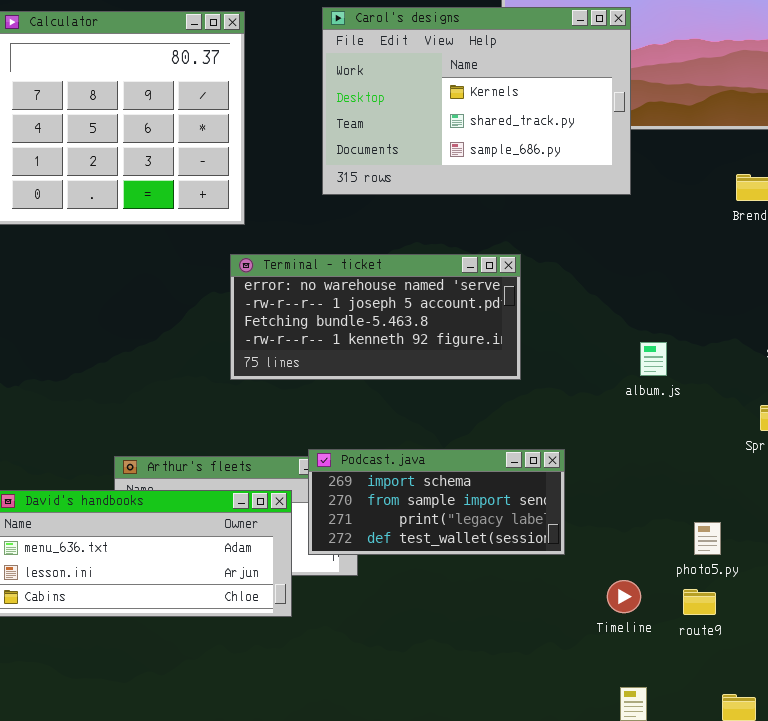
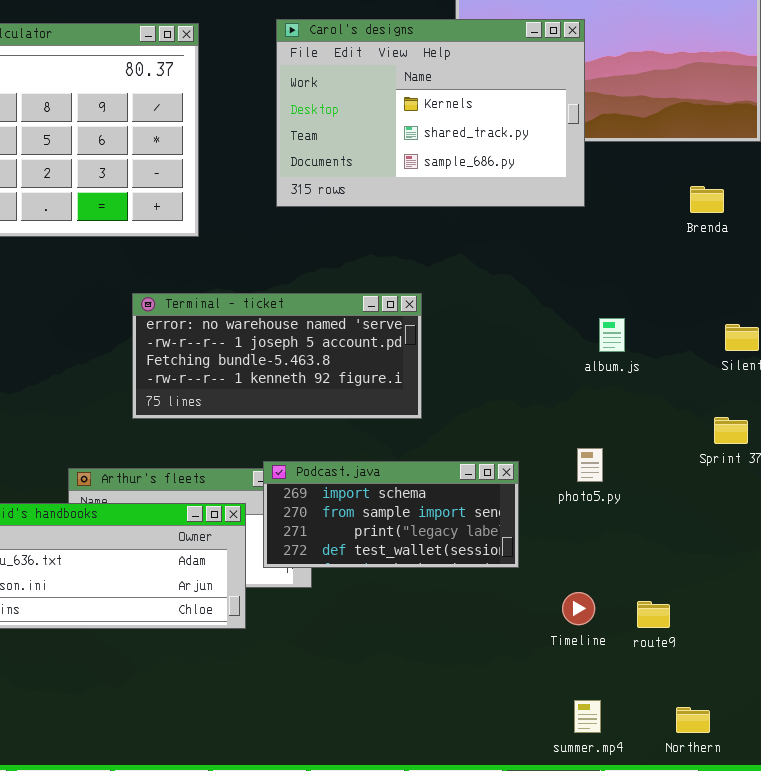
Terminal - ticket: [230,254,521,380] -> [132,293,422,419], moved
album.js: [640,342,667,376] -> [599,318,625,352], moved
photo5.py: [694,522,721,555] -> [577,448,603,482], moved

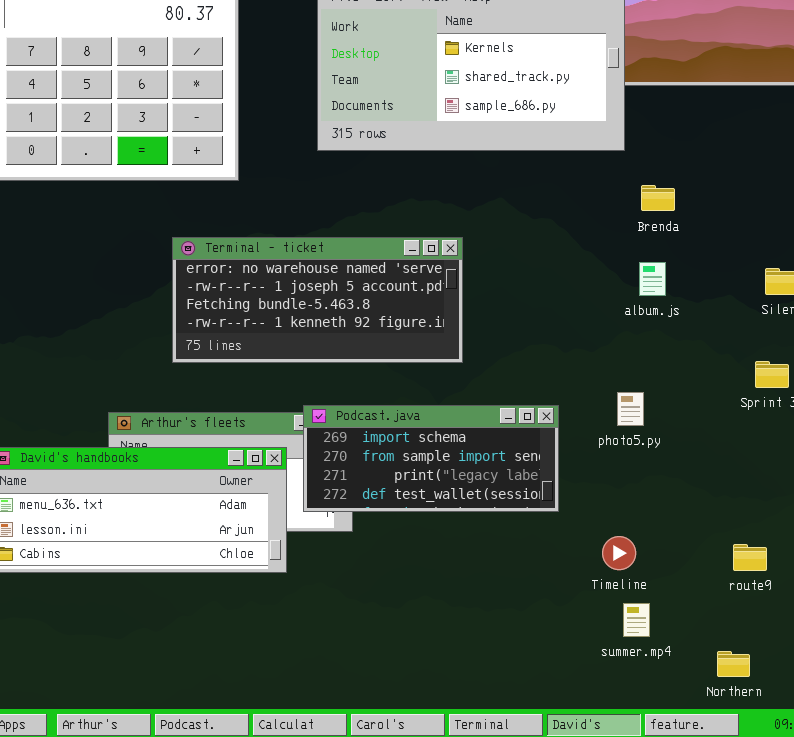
Brenda: [690,186,724,213] -> [641,185,675,211], moved
route9: [637,601,670,628] -> [733,544,767,571], moved
summer.mp4: [574,700,601,733] -> [623,603,650,637], moved

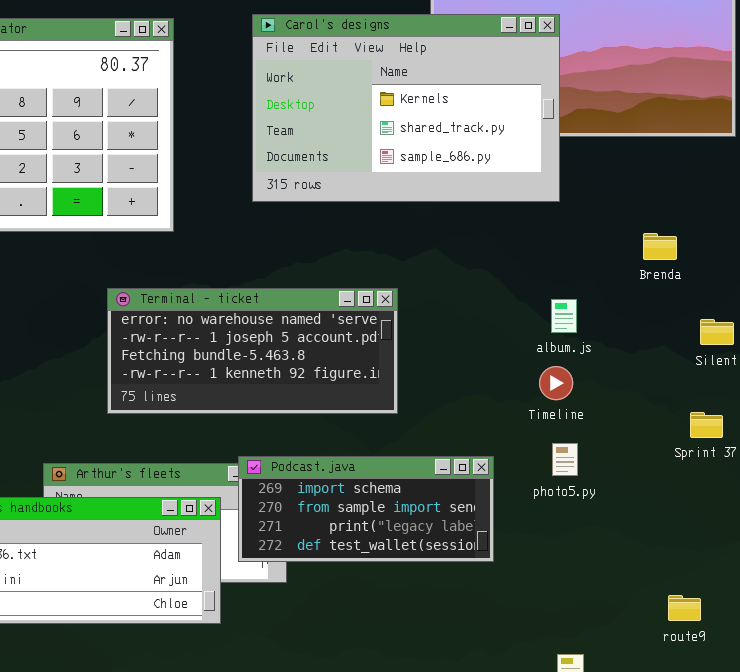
Brenda: [641,185,675,211] -> [643,233,677,260], moved
album.js: [639,262,666,296] -> [551,299,577,333], moved
Timeline: [602,536,636,570] -> [539,366,573,400], moved

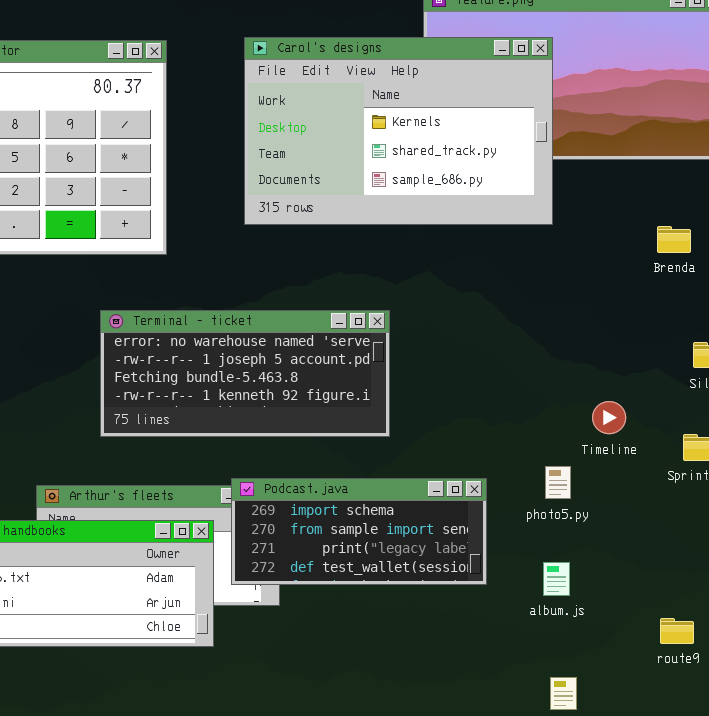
Brenda: [643,233,677,260] -> [657,226,691,253], moved
album.js: [551,299,577,333] -> [543,562,570,596], moved
Timeline: [539,366,573,400] -> [592,401,626,434], moved

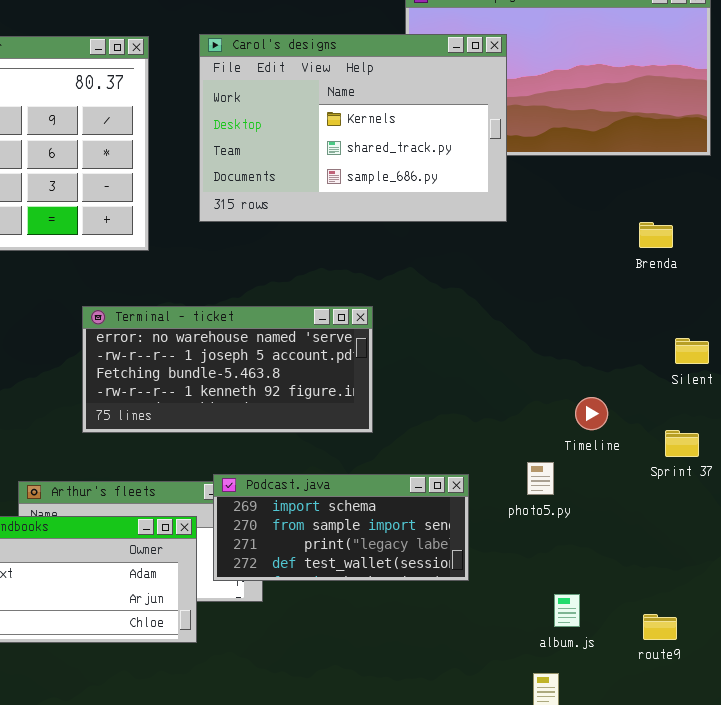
Carol's designs: [244,37,553,225] -> [199,34,507,222], moved
album.js: [543,562,570,596] -> [554,594,580,627], moved

